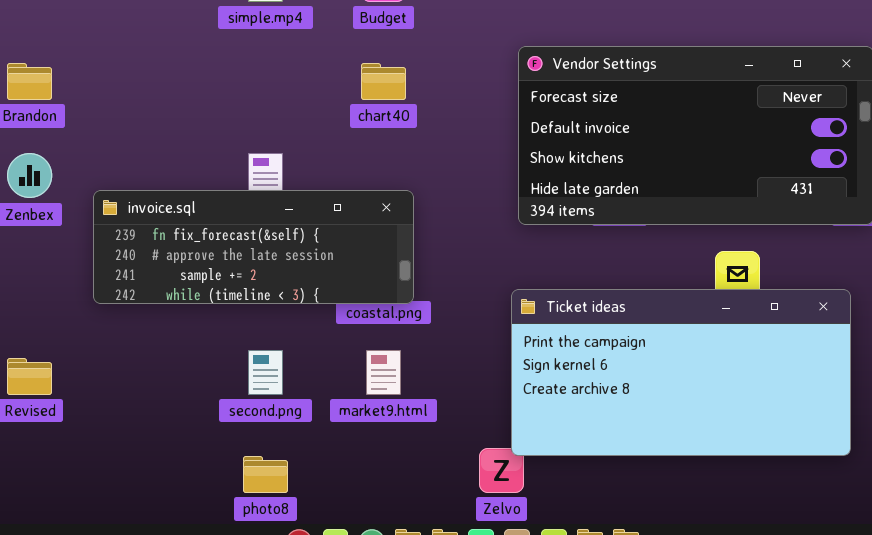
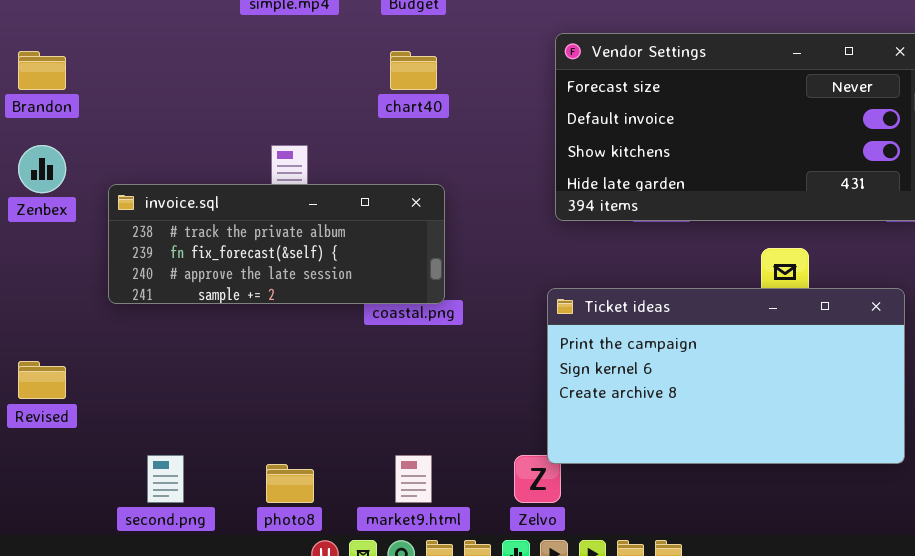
invoice.sql: [93,190,414,304] -> [108,184,445,304], scrolled up 1 row
second.png: [248,350,283,395] -> [147,455,184,503], moved
market9.html: [366,350,401,395] -> [395,455,432,503], moved

